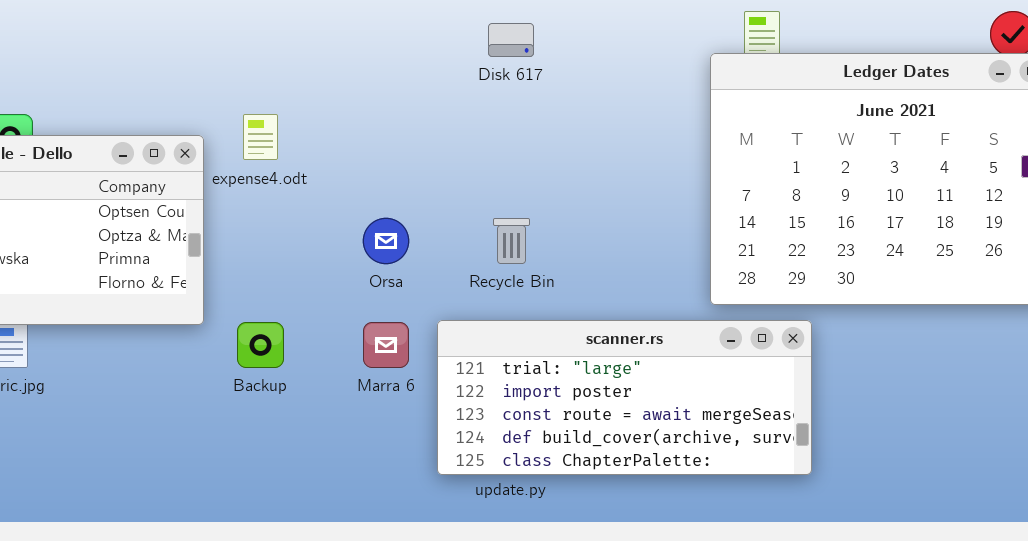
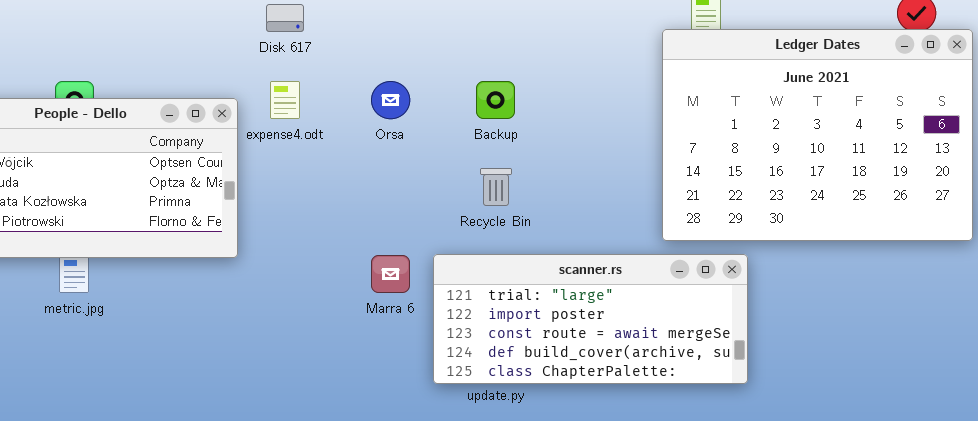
Disk 617: [488,23,534,57] -> [266,4,304,32], moved
Orsa: [363,218,409,264] -> [371,81,410,119], moved
Backup: [237,322,284,368] -> [476,81,515,119], moved

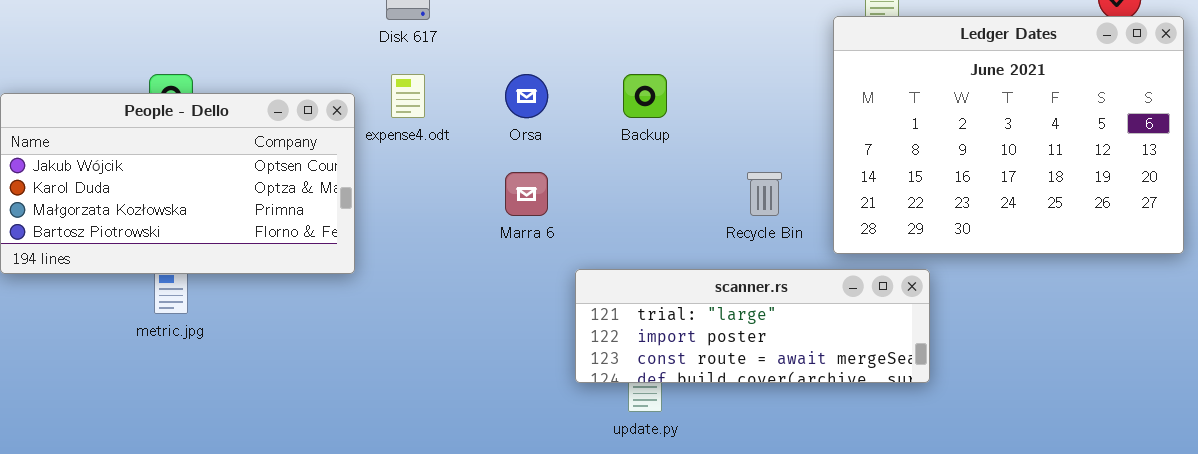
Recycle Bin: [480,168,512,206] -> [747,172,782,216], moved
scanner.rs: [433,254,748,384] -> [575,269,930,383], resized
Marra 6: [371,255,410,293] -> [505,172,548,216], moved

